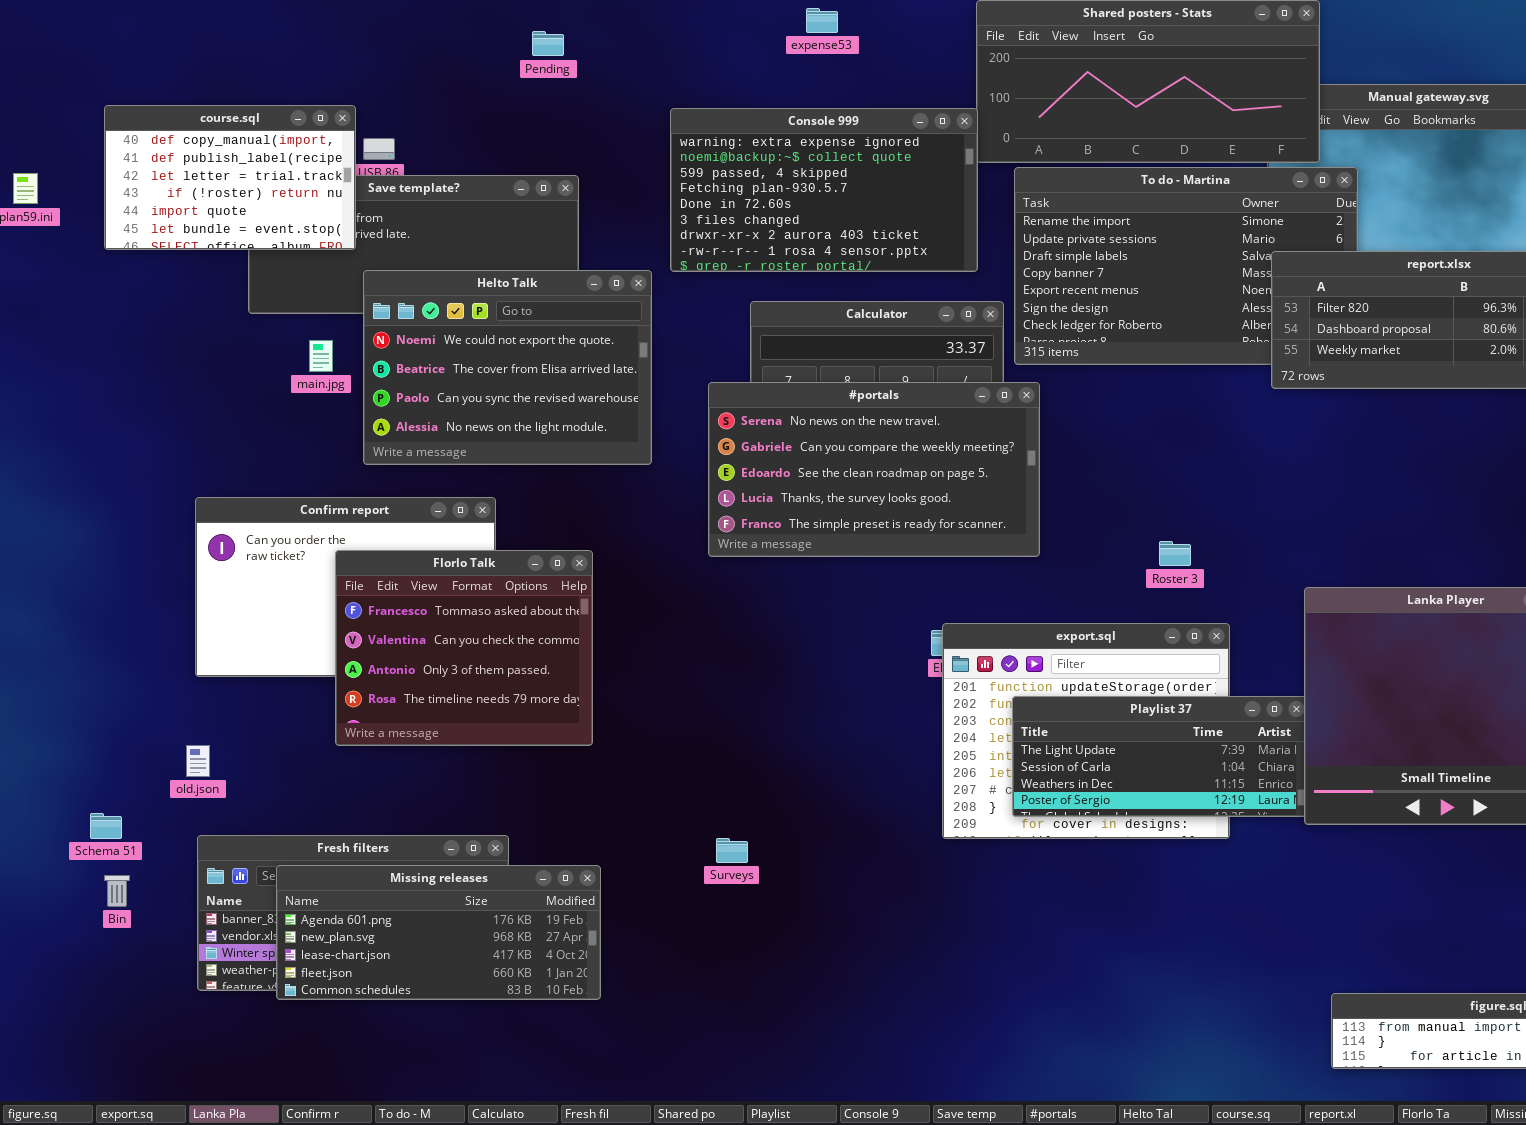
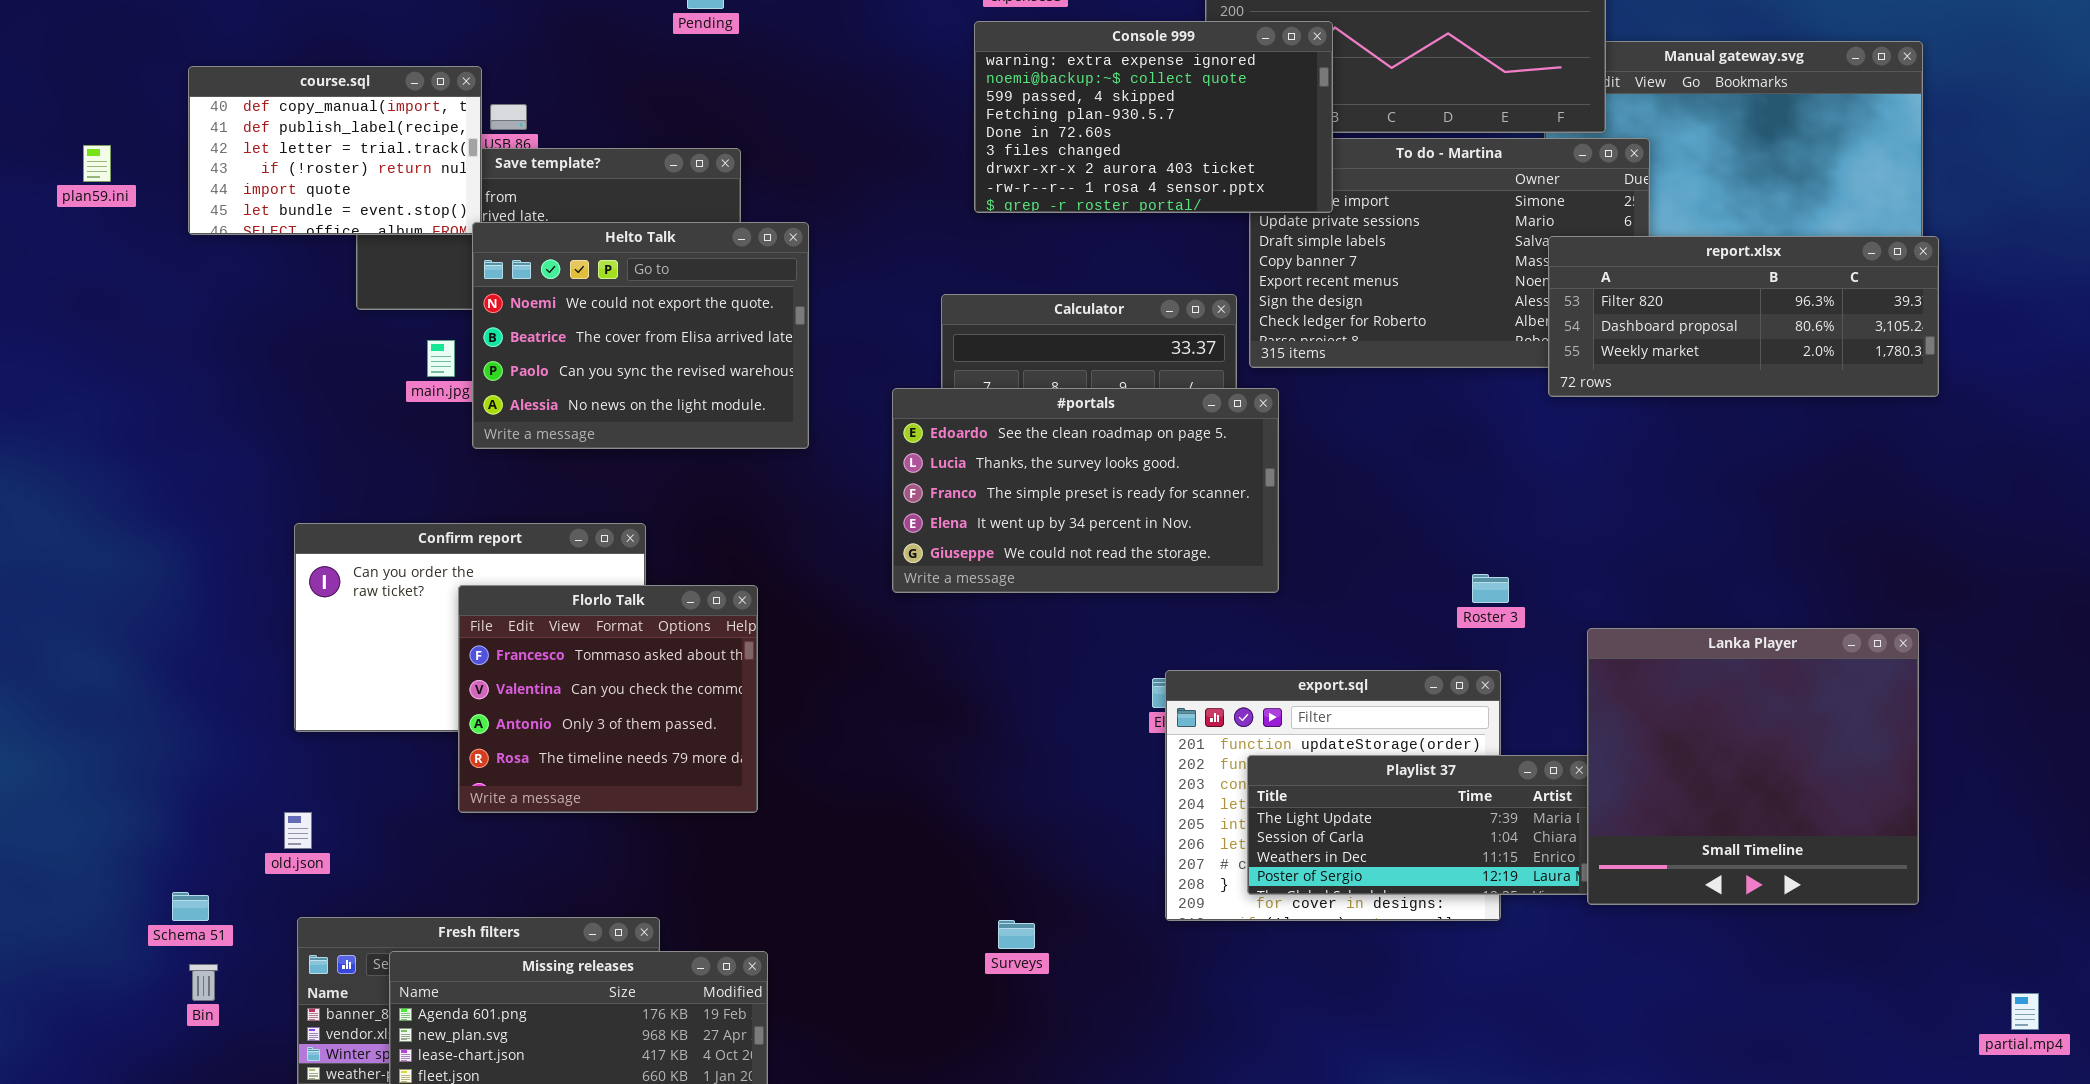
Console 999: [670,108,978,272] -> [974,21,1333,213], moved
Helto Talk: [363,270,652,465] -> [472,222,809,449], moved
#portals: [708,382,1040,557] -> [892,388,1279,593], scrolled down 2 rows
Roster 3: [1159,541,1191,566] -> [1472,574,1509,603], moved
Surveys: [716,838,748,863] -> [998,920,1035,949], moved

